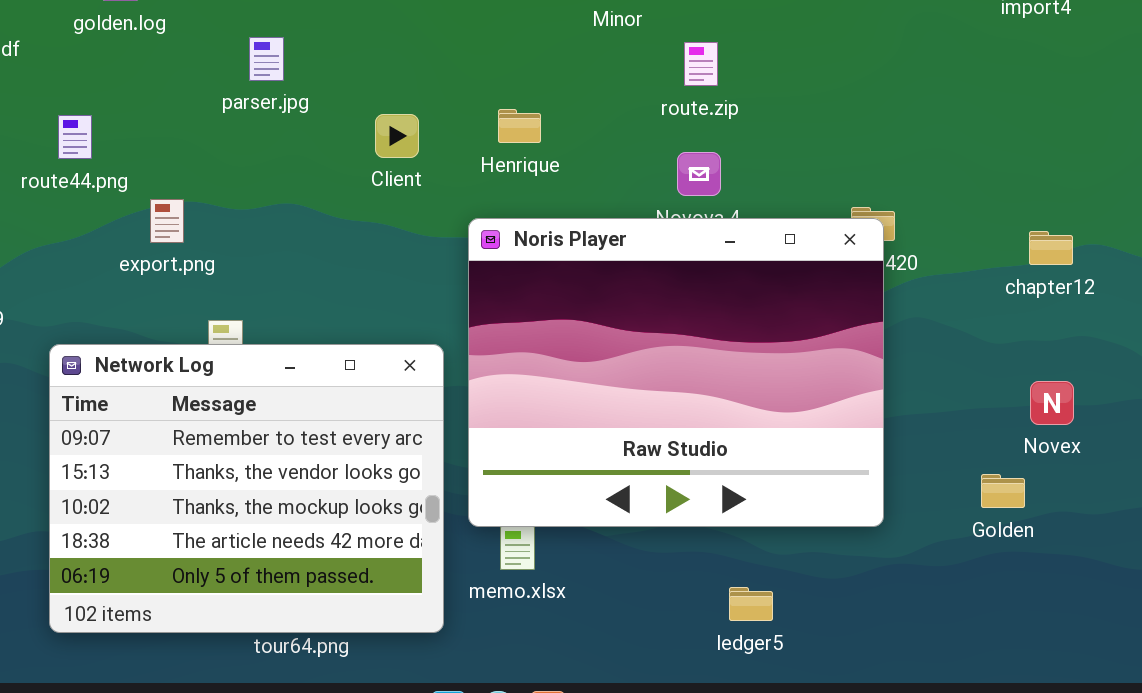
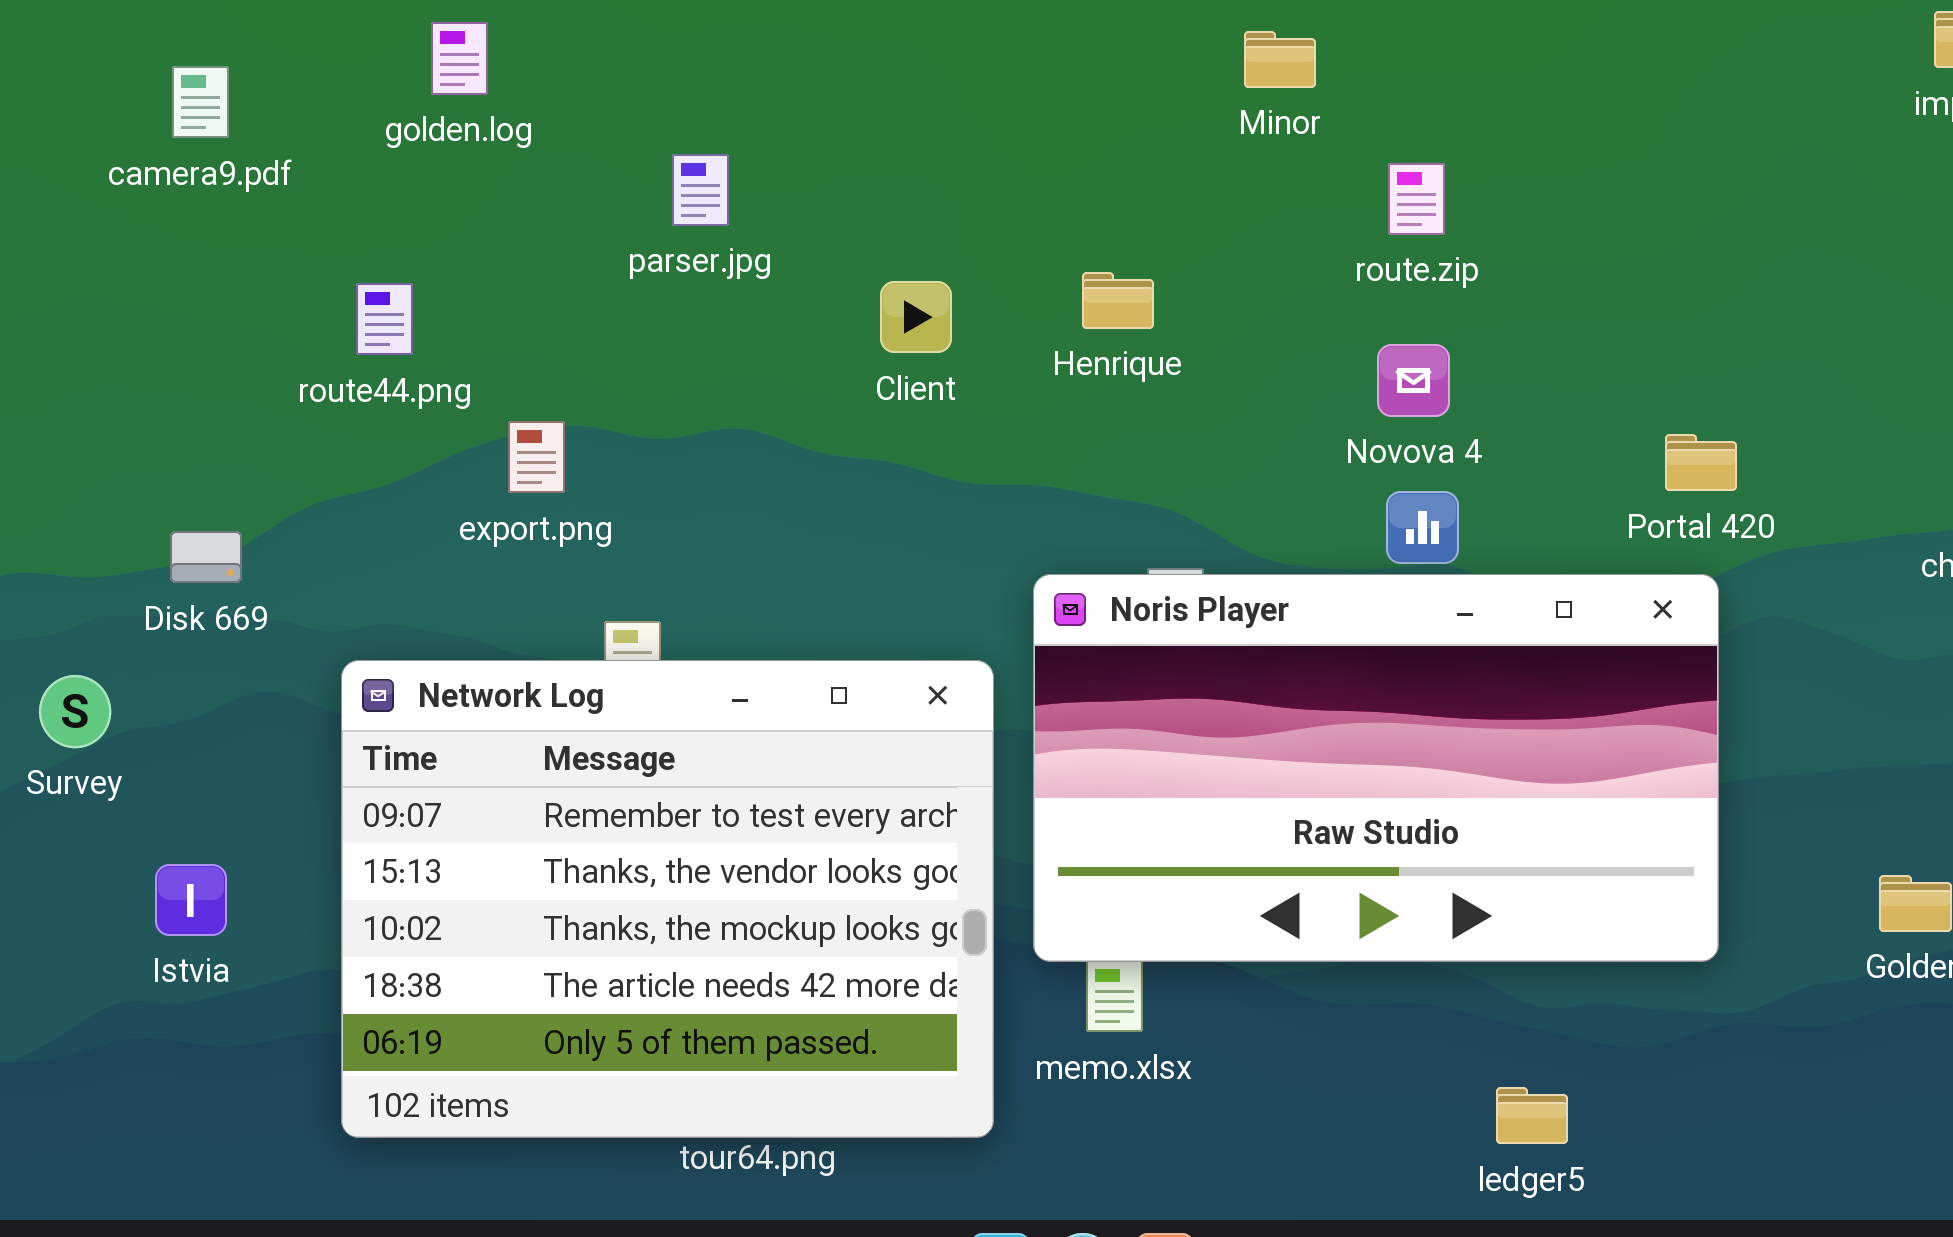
Noris Player: [468,218,884,527] -> [1033,574,1719,962], resized
ledger5: [729,587,773,621] -> [1496,1087,1568,1144], moved

